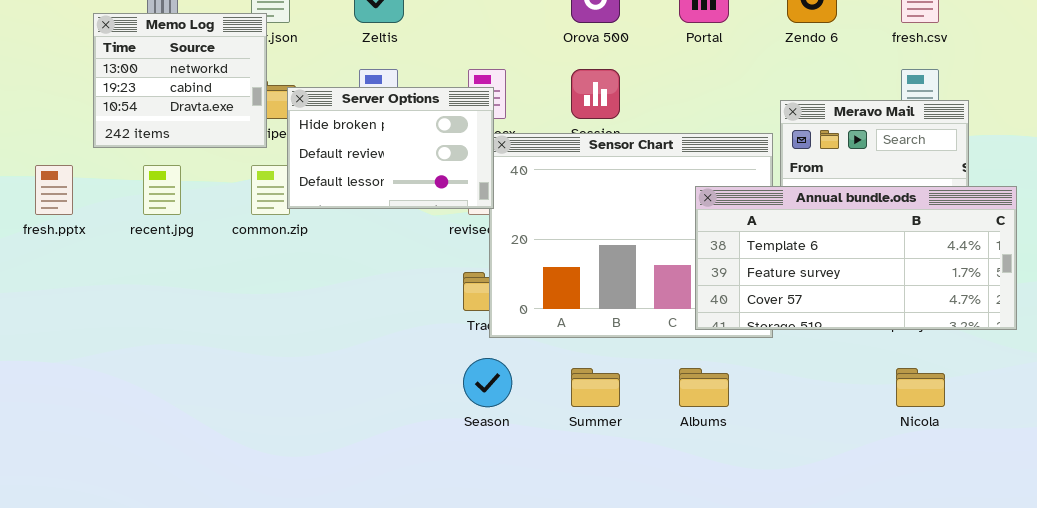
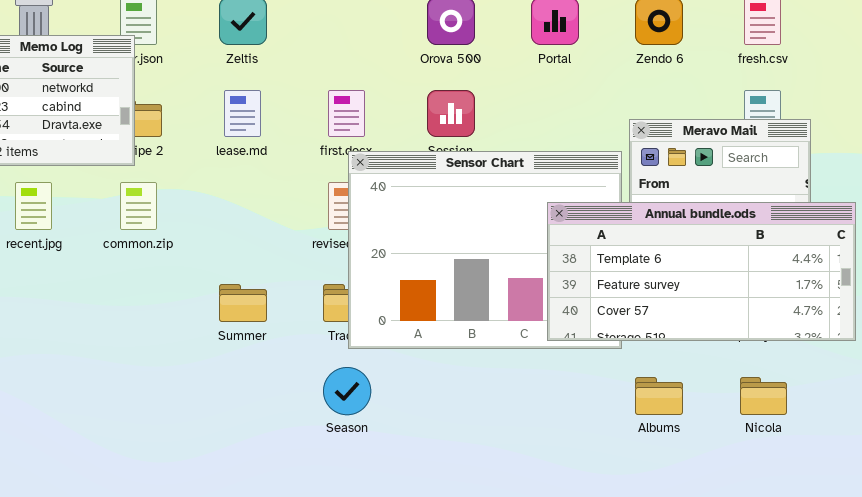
Server Options: [287,87,494,209] -> none, closed
Summer: [571,368,620,407] -> [219,284,267,322], moved
Albums: [679,368,729,407] -> [635,377,683,415], moved

